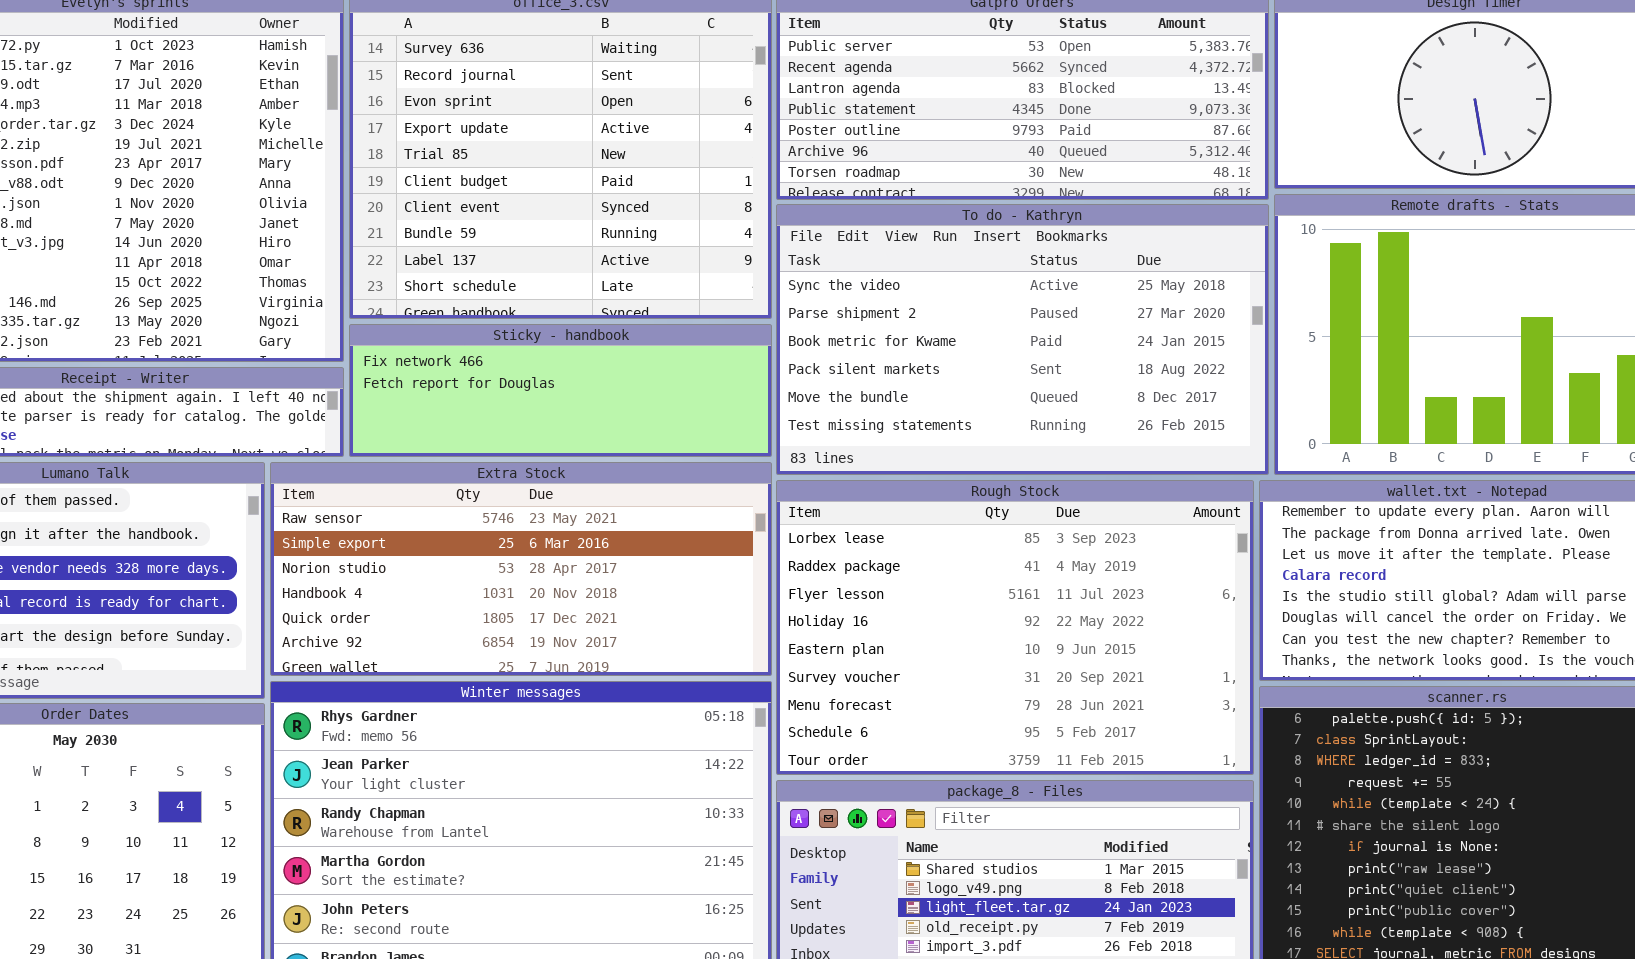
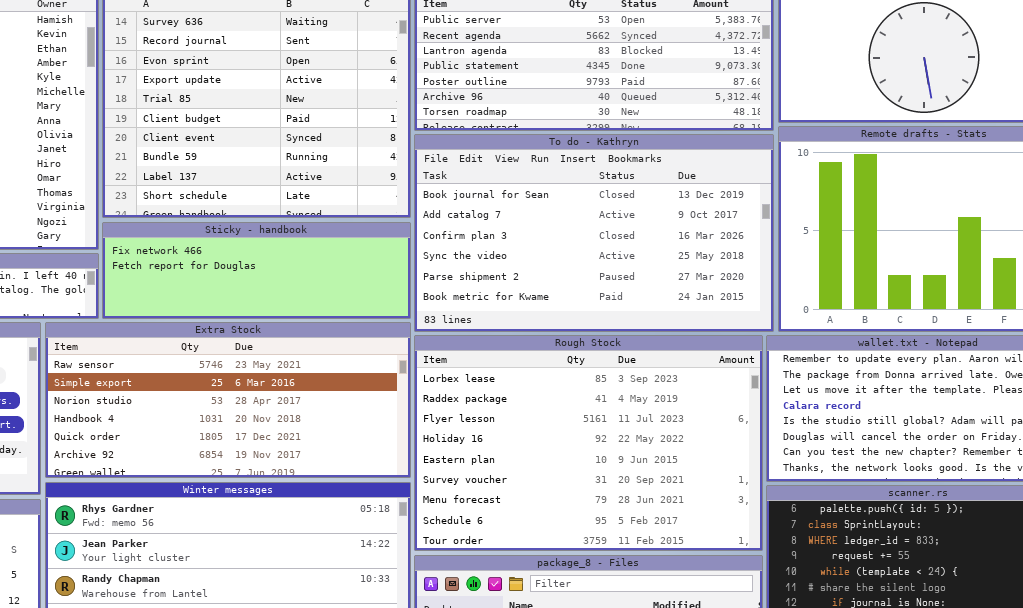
To do - Kathryn: [776,204,1269,475] -> [414,134,774,332], scrolled up 3 rows

